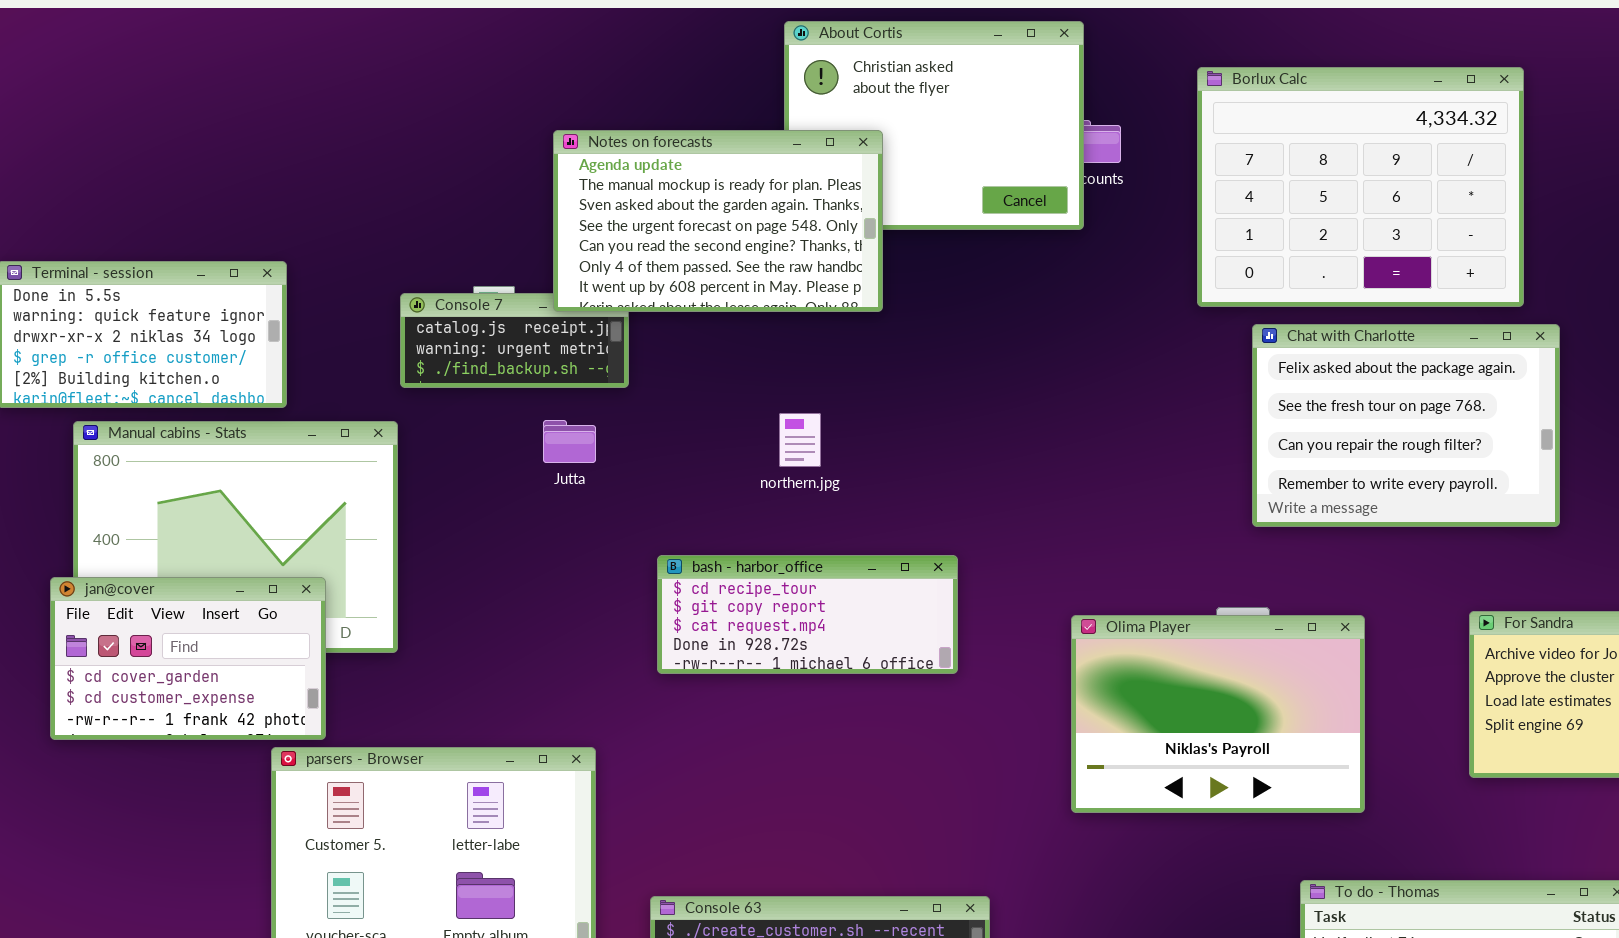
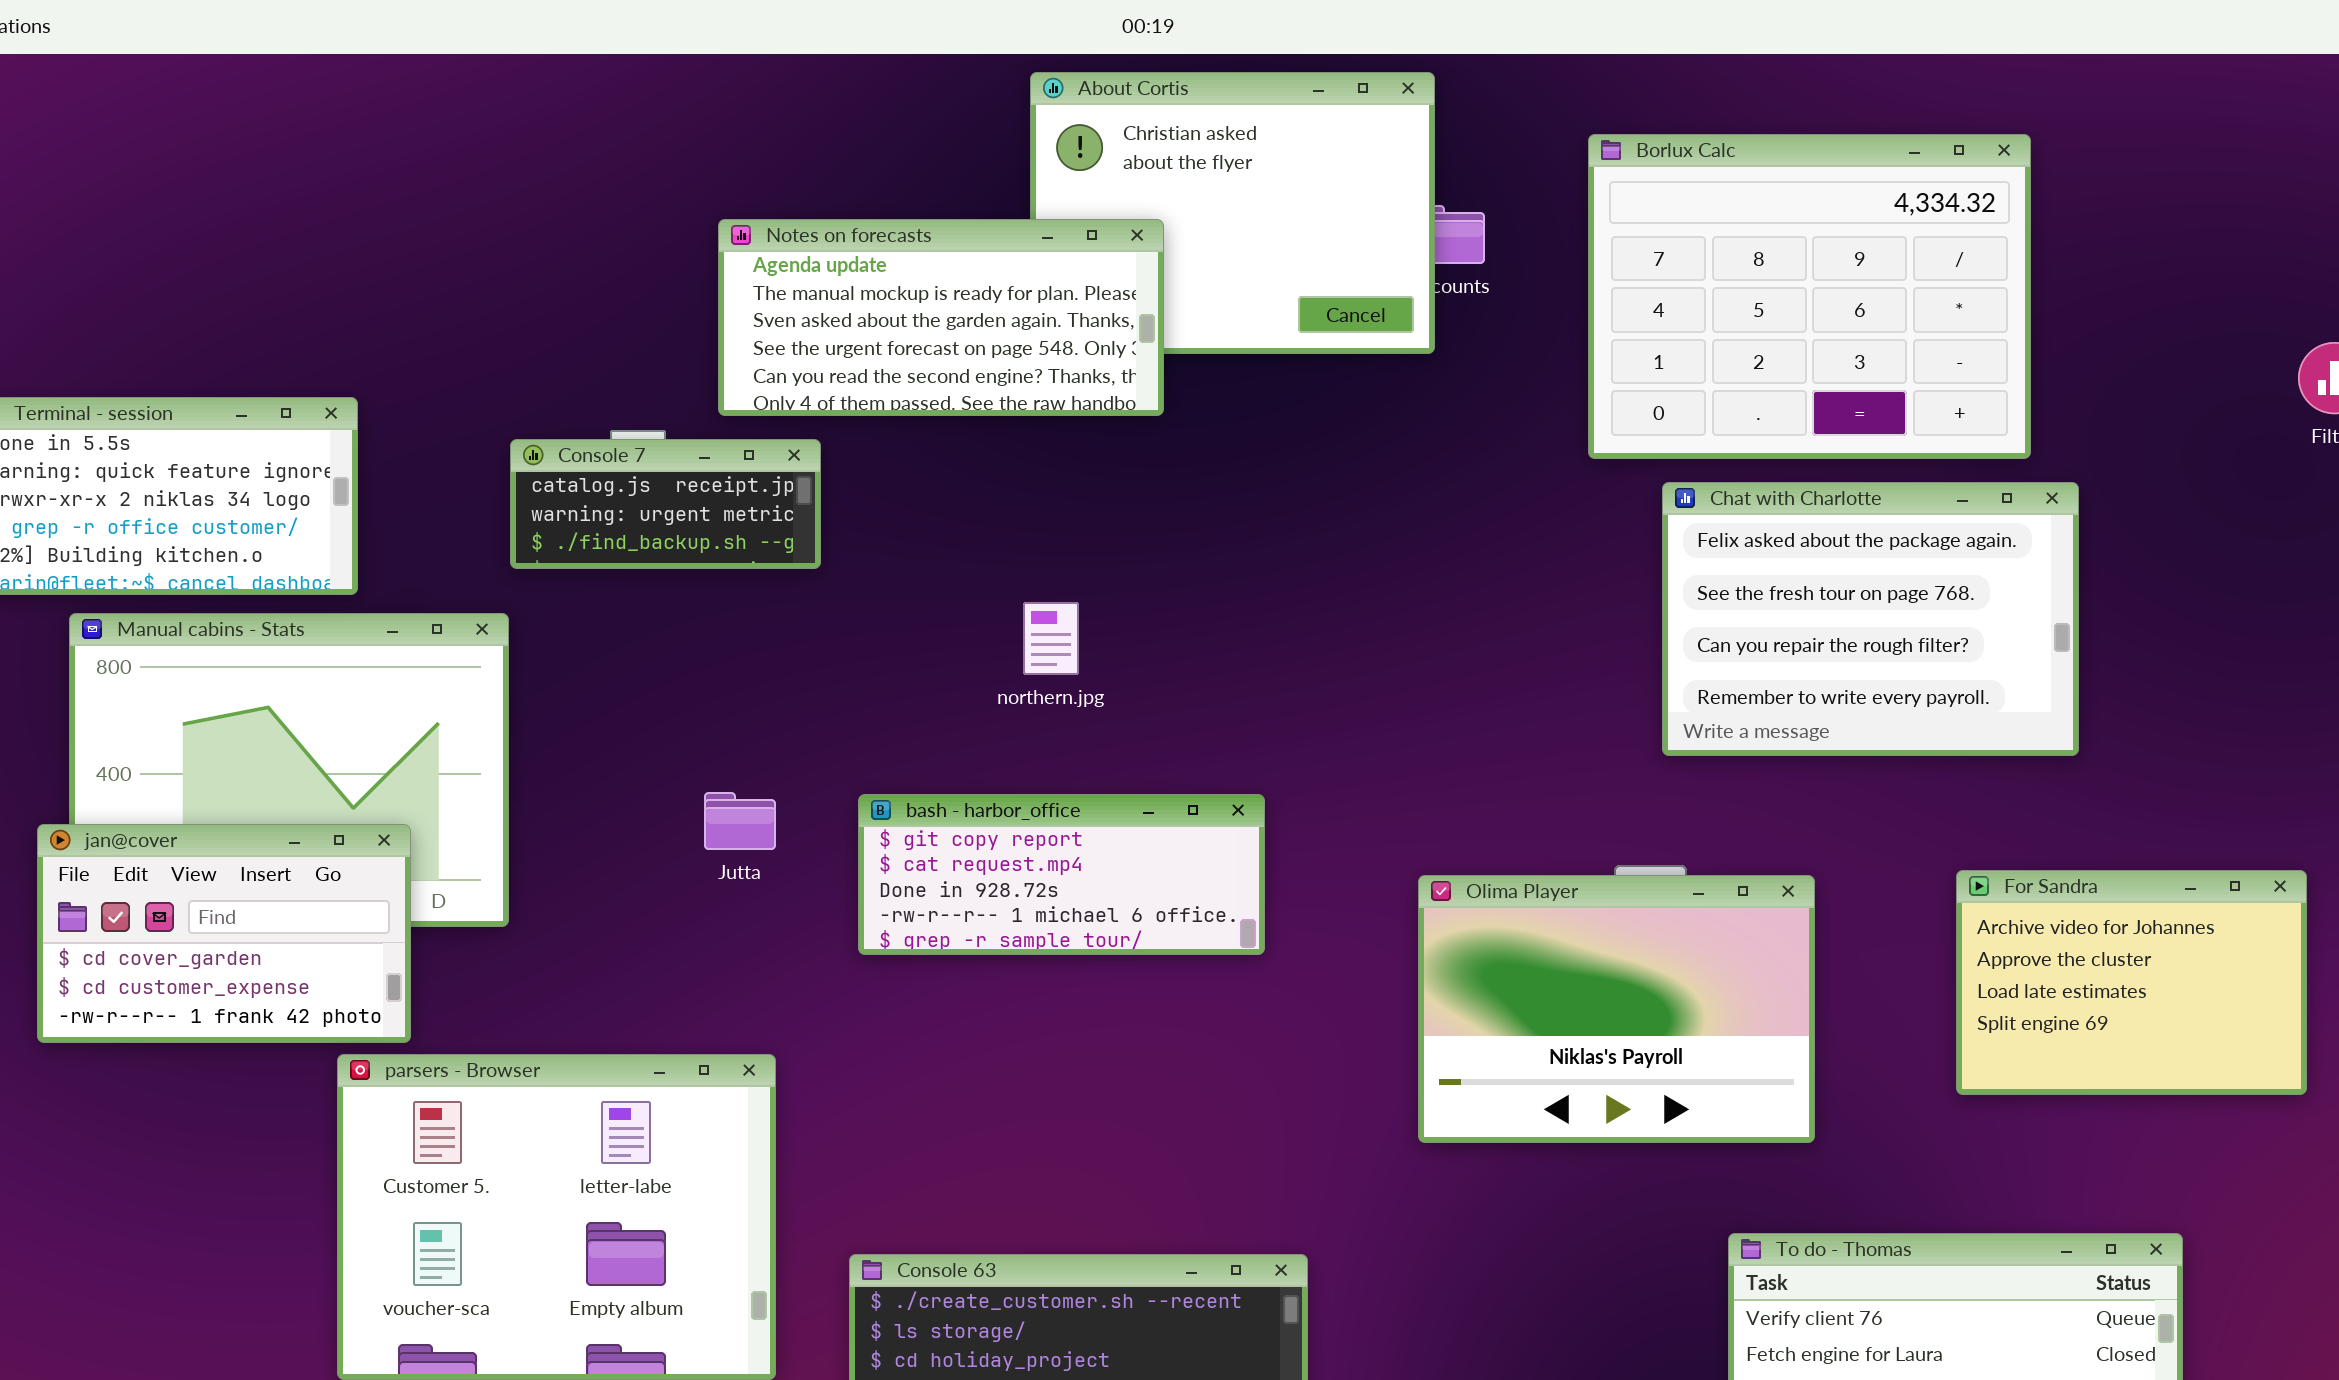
Notes on forecasts: [553,130,883,312] -> [718,219,1164,416], resized
Jutta: [543,420,596,463] -> [704,792,776,850], moved
bash - harbor_office: [657,555,958,674] -> [858,794,1265,955], scrolled down 1 row

